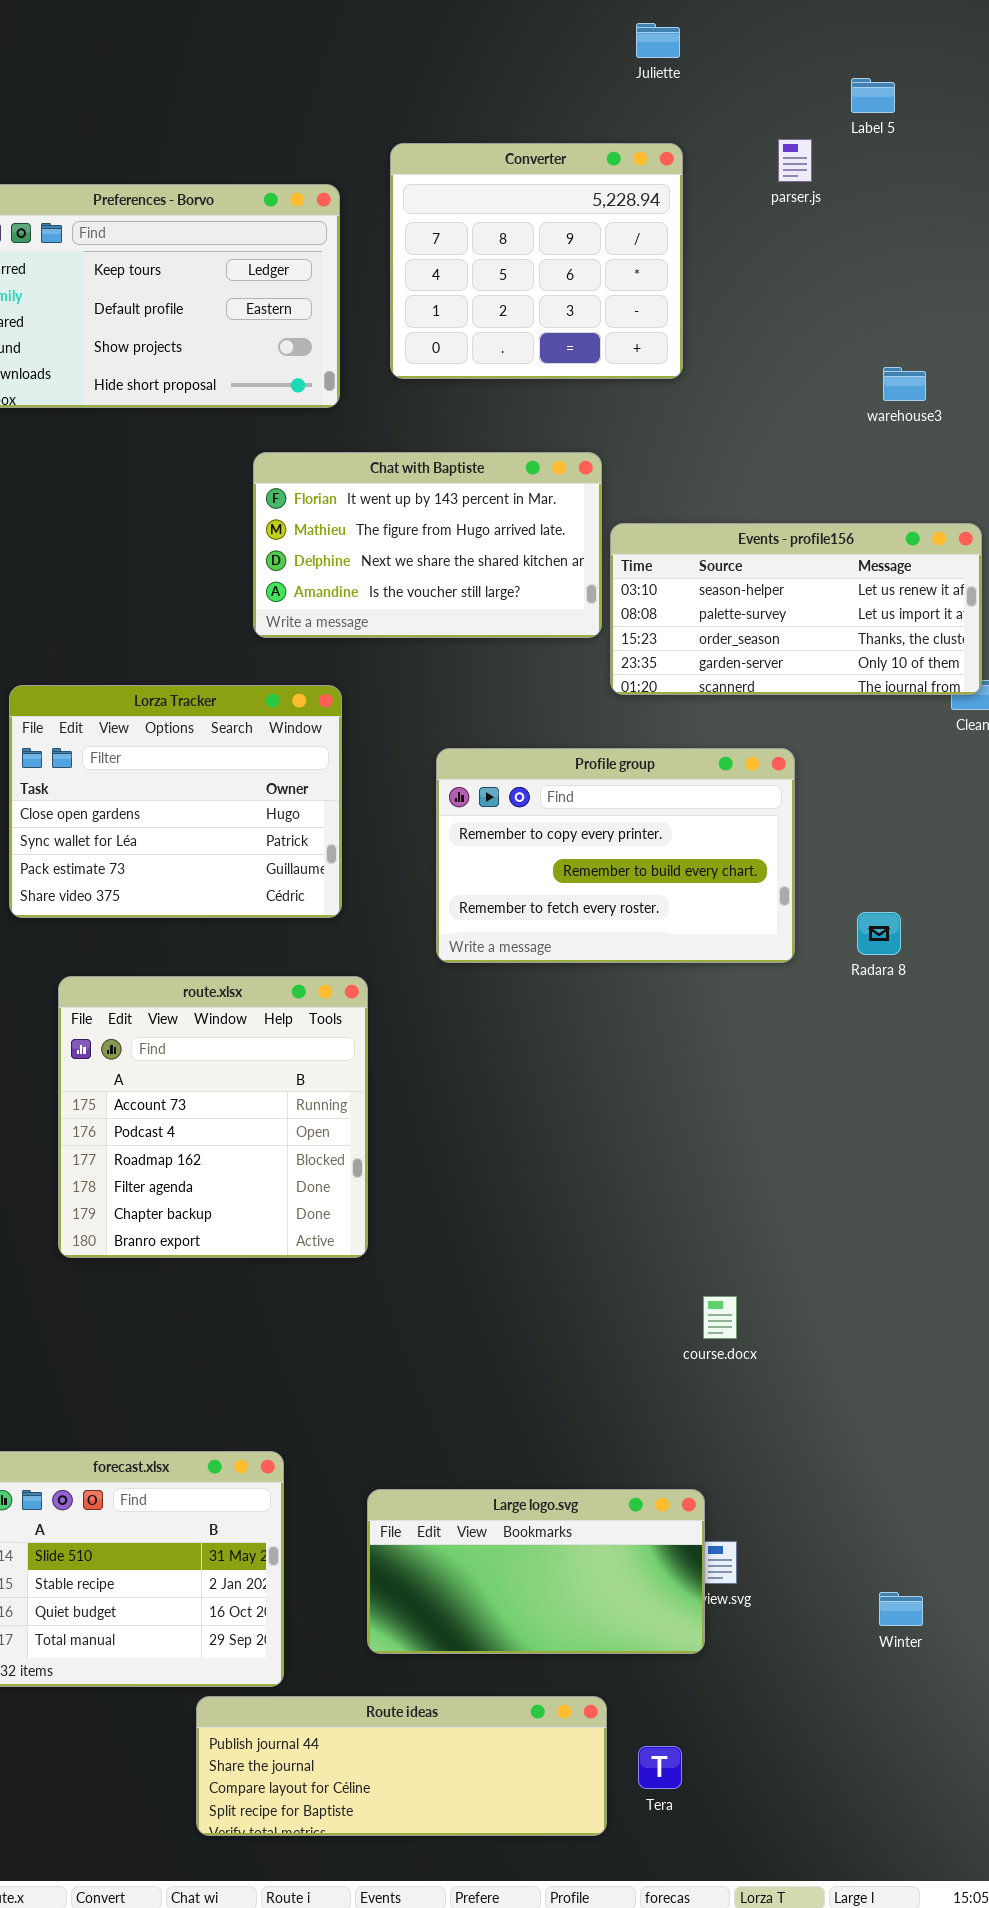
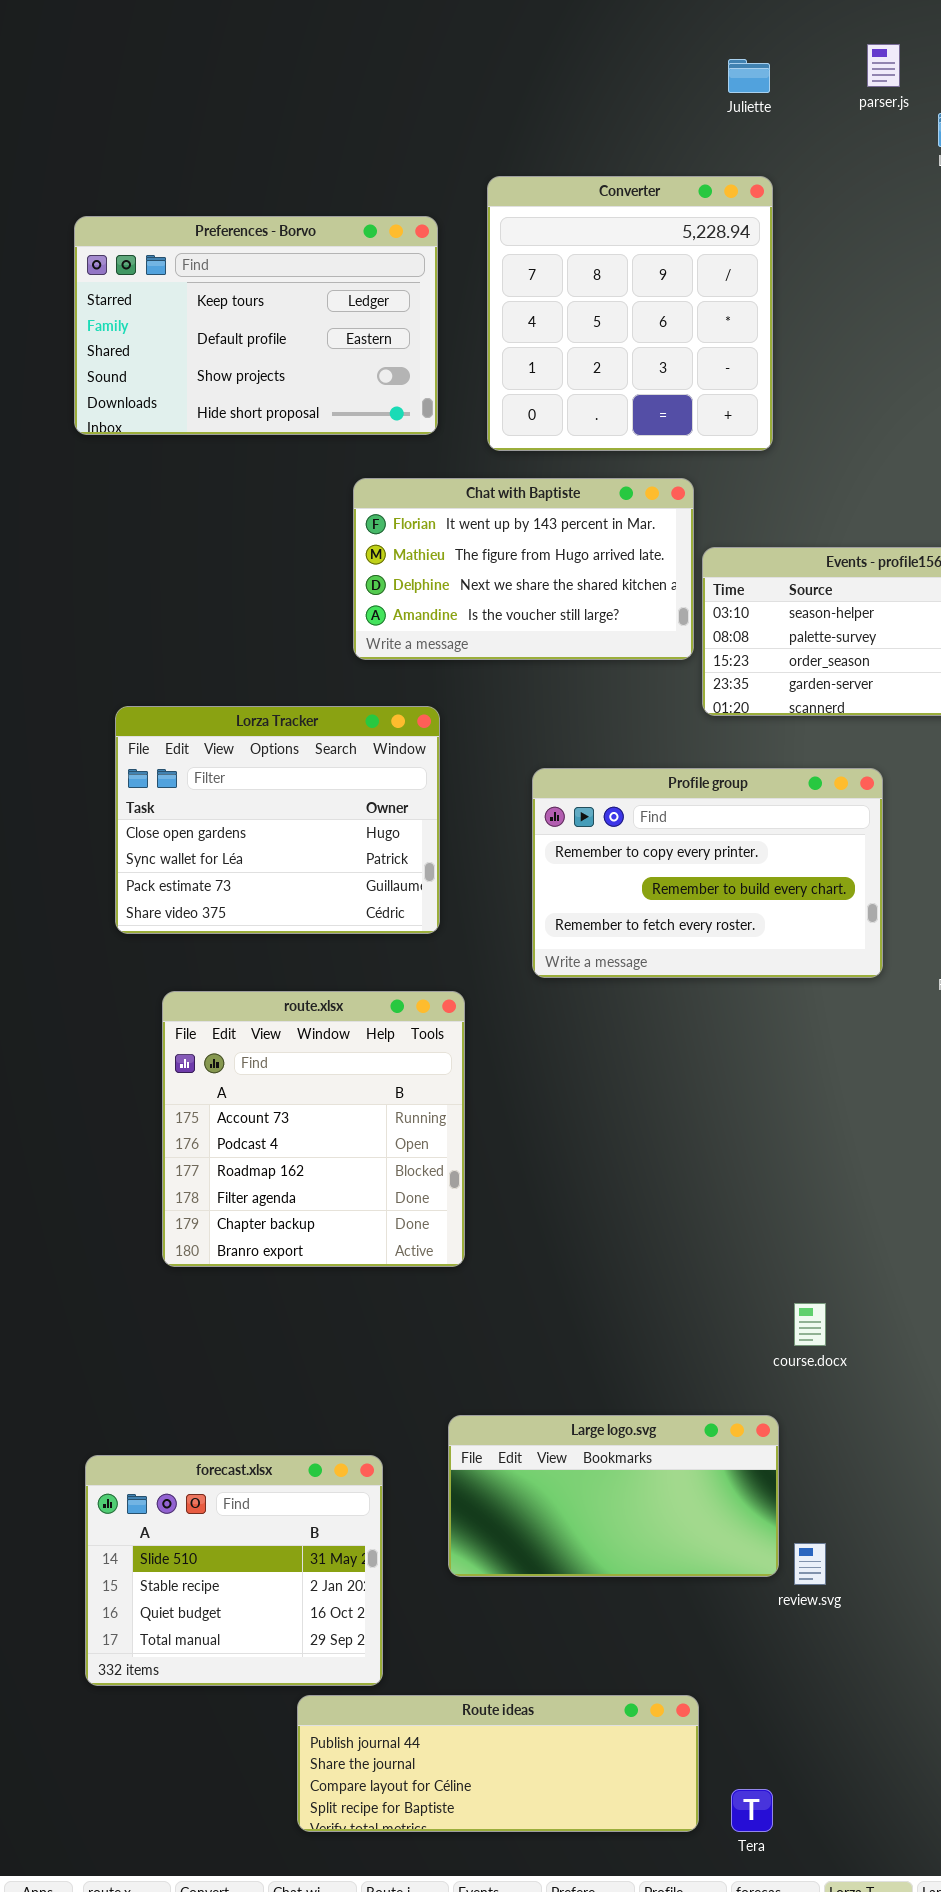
parser.js: [778,139,812,182] -> [867,44,900,87], moved
Converter: [390,143,683,379] -> [487,176,773,451], resized
Large logo.svg: [367,1489,705,1654] -> [448,1415,779,1577], moved
Tera: [638,1746,682,1789] -> [731,1789,773,1832], moved

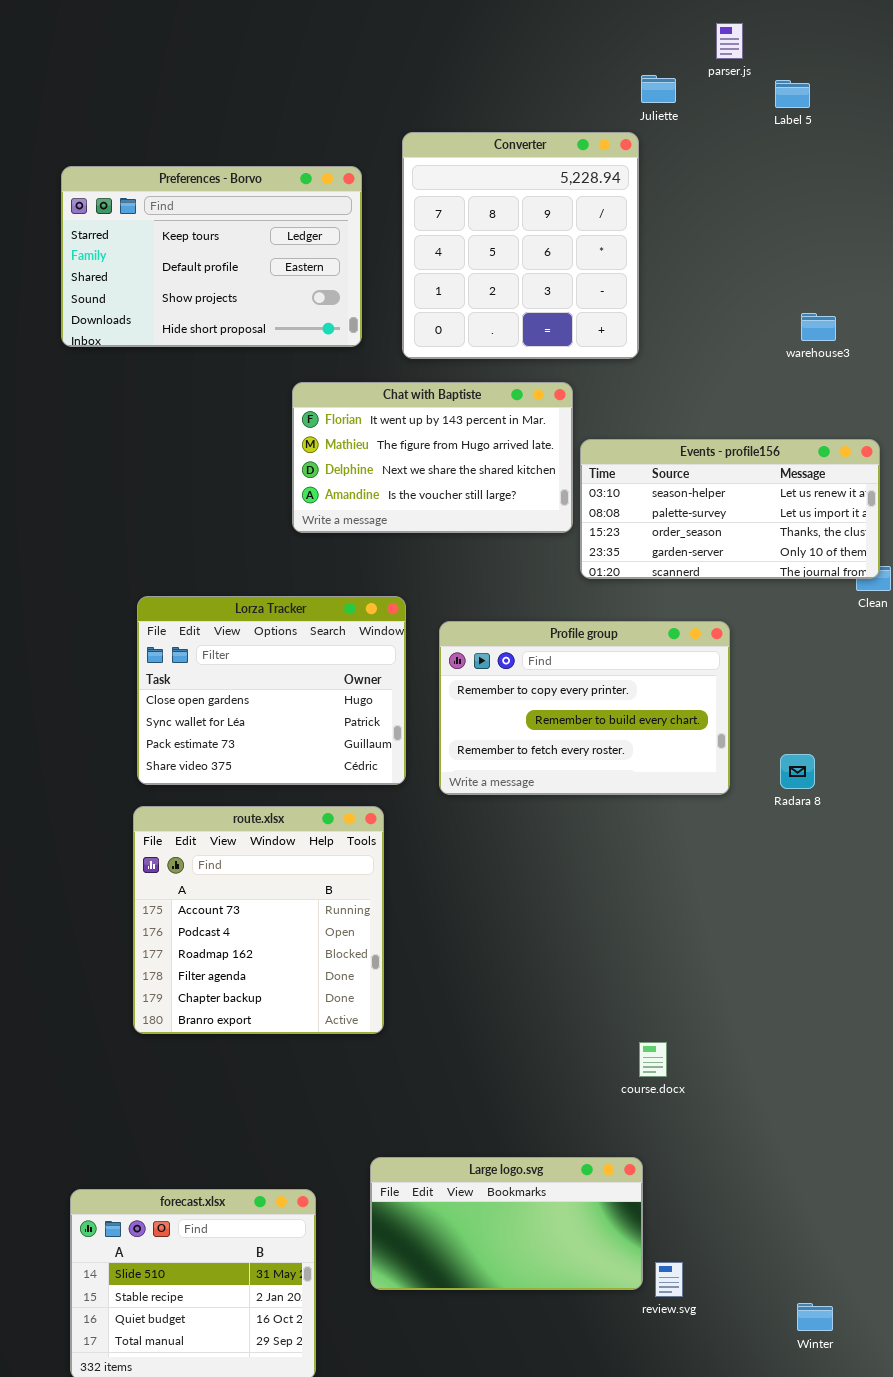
Juliette: [728,59,770,93] -> [641,75,676,103], moved
Lorza Tracker: [115,706,440,934] -> [137,596,406,785], moved
course.docx: [794,1303,826,1346] -> [639,1042,667,1077], moved

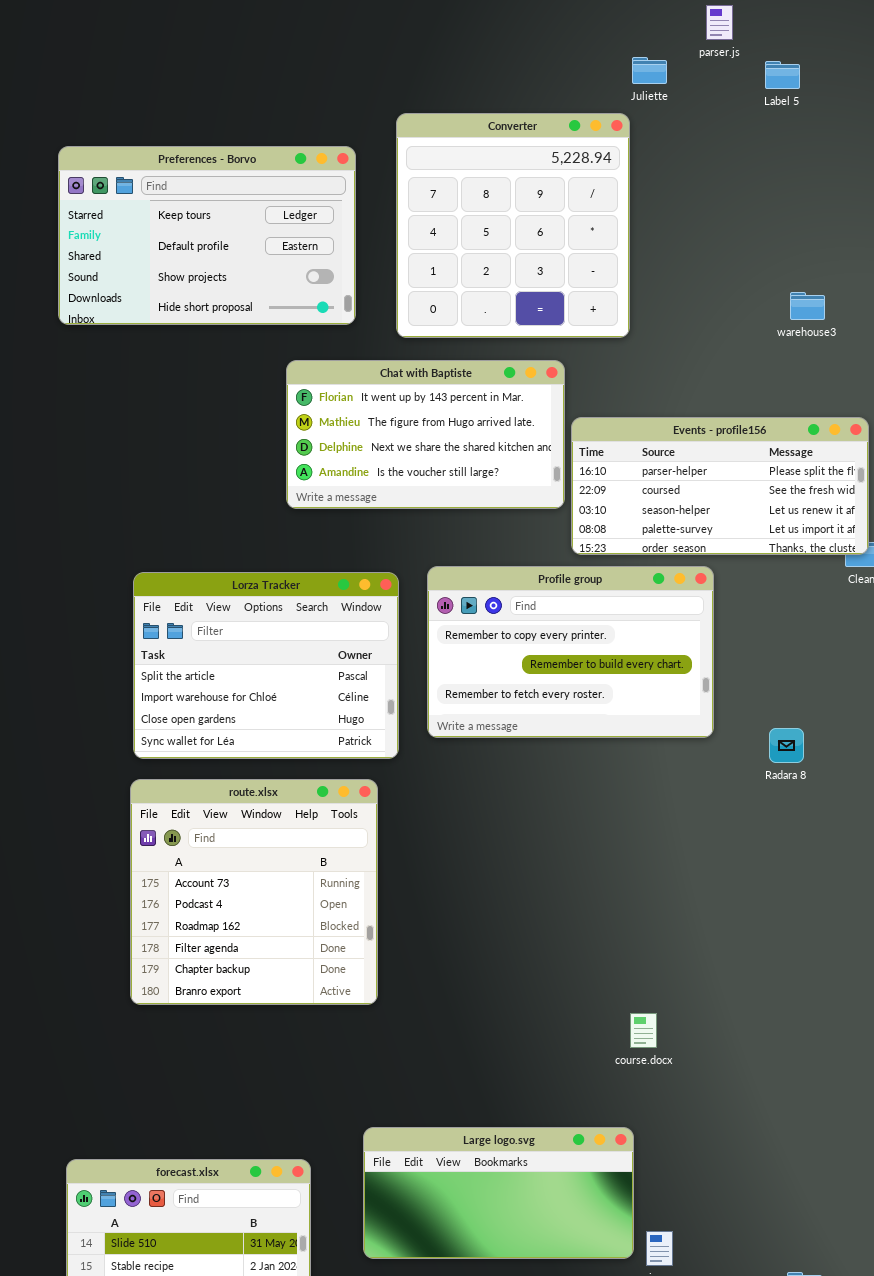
Events - profile156: [580,439,880,579] -> [571,417,869,555], scrolled up 2 rows
Lorza Tracker: [137,596,406,785] -> [133,572,399,759], scrolled up 2 rows
Profile group: [439,621,730,795] -> [427,566,714,738], moved

